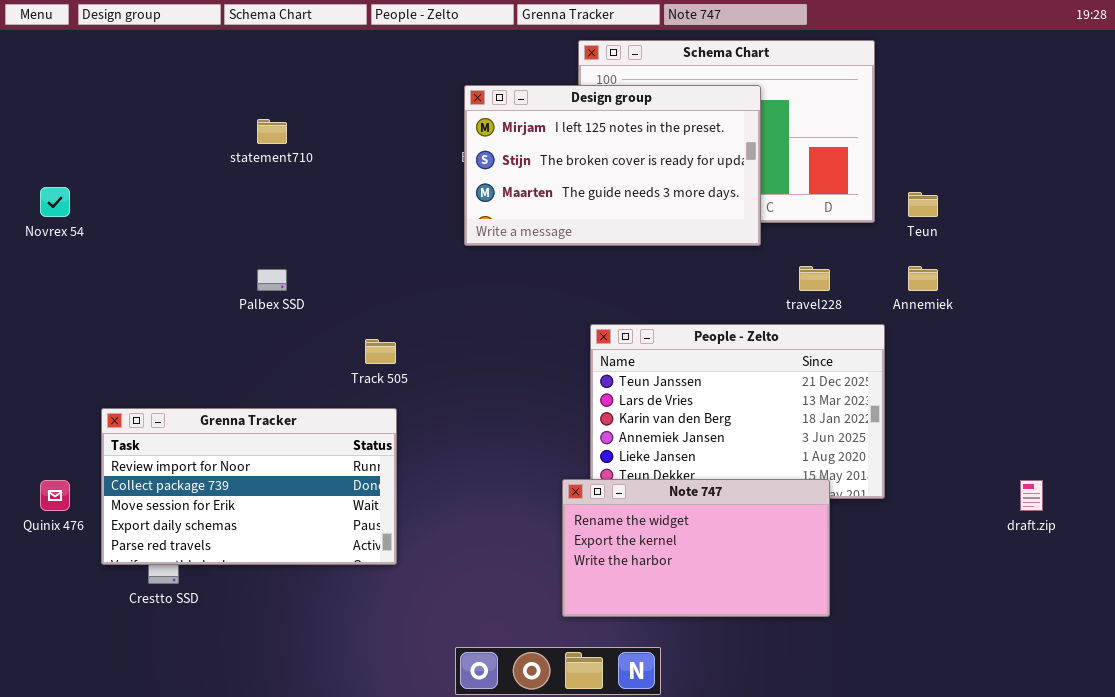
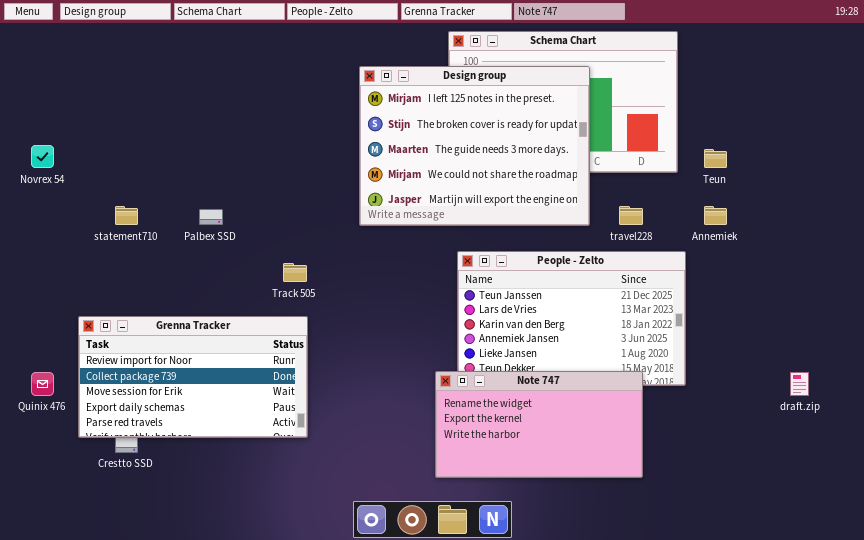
Design group: [464,85,761,246] -> [359,66,590,226], resized
statement710: [257,119,287,144] -> [115,206,138,225], moved

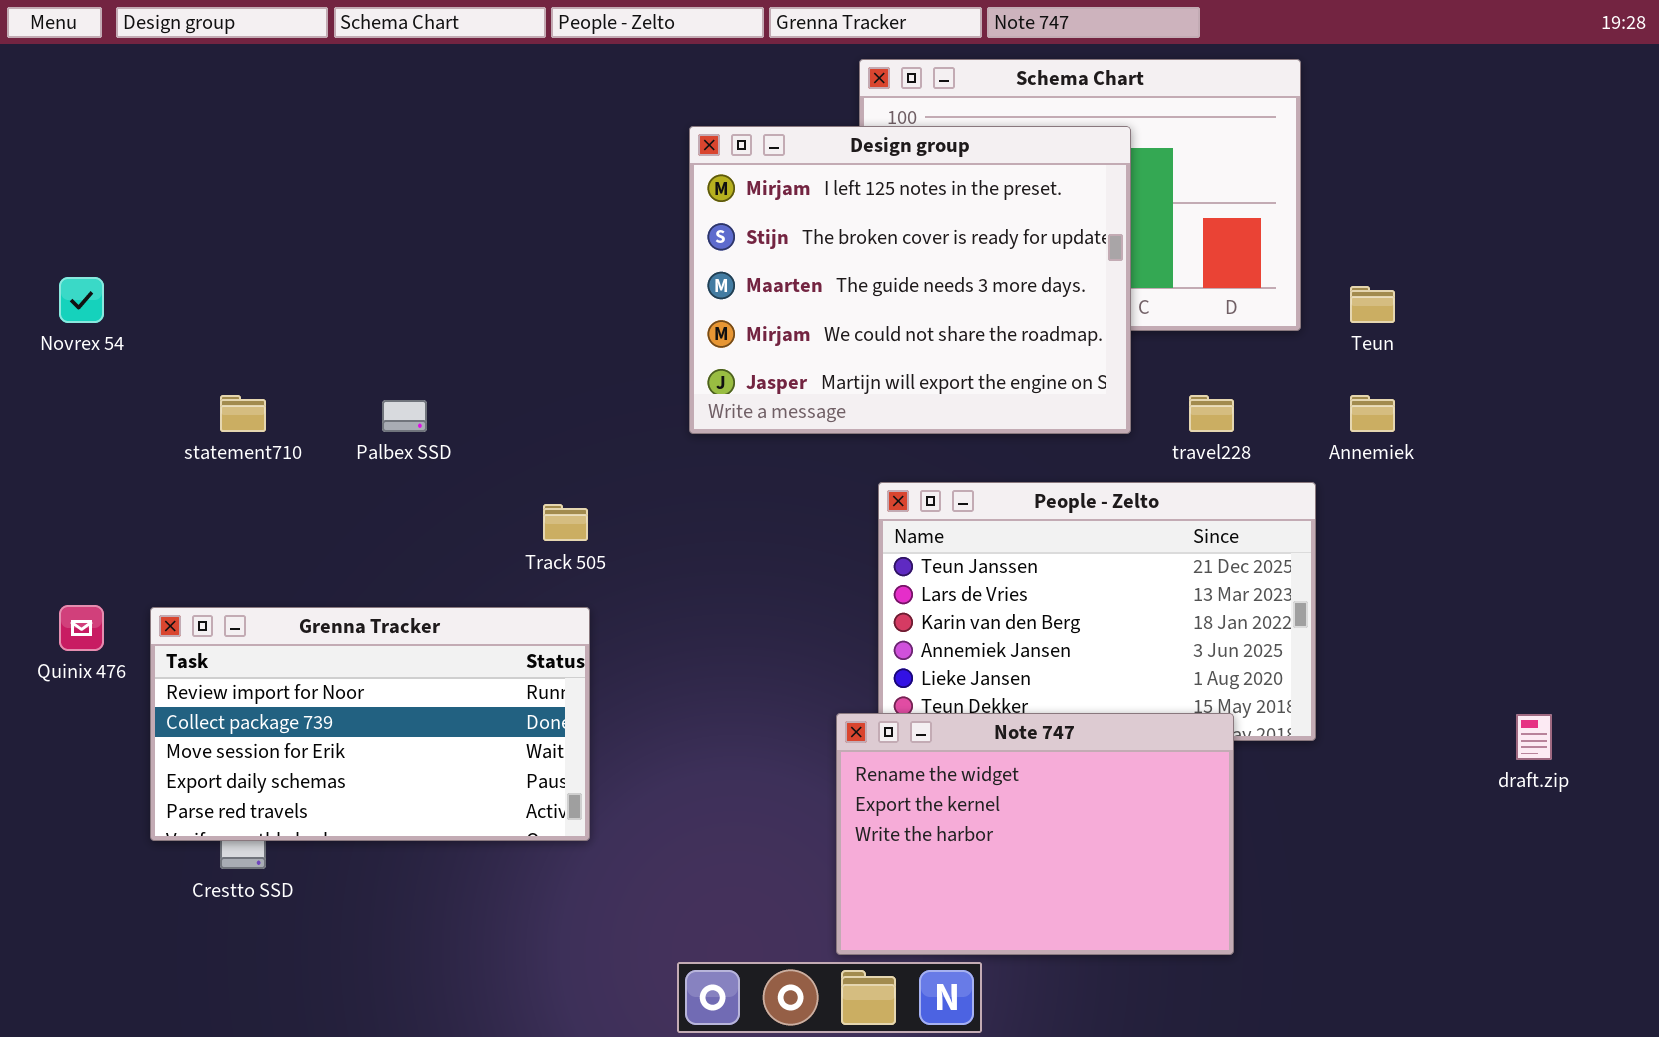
Note 747: [435,371,643,478] -> [836,713,1234,955], resized
Quinix 476: [31,372,54,396] -> [59,605,104,651], moved

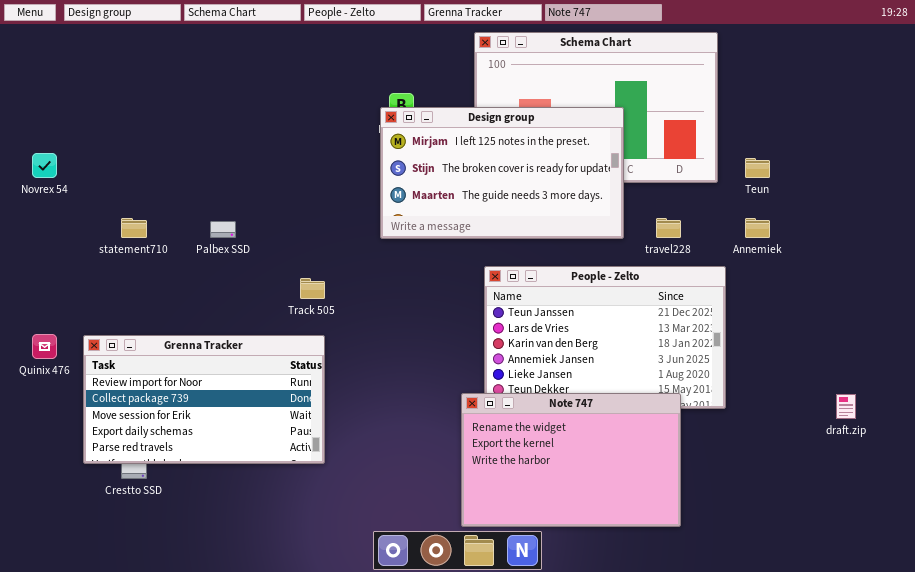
Design group: [689,126,1131,434] -> [380,107,624,239], resized

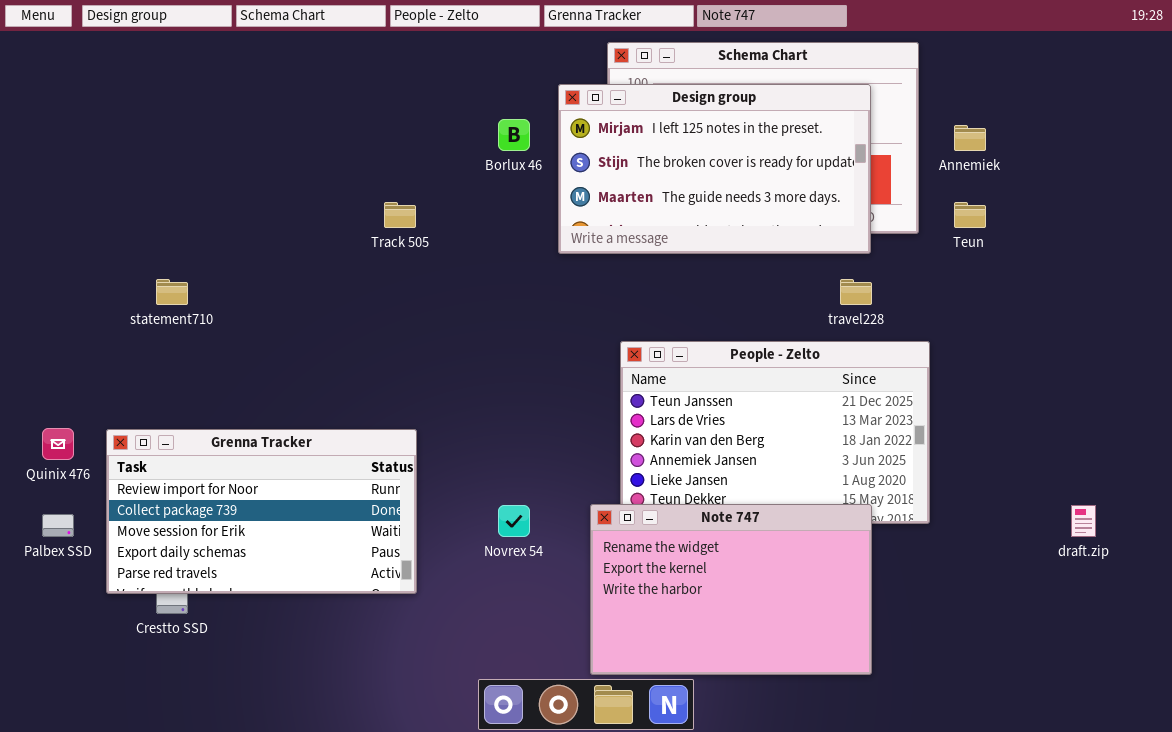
Design group: [380,107,624,239] -> [558,84,871,254], moved
Novrex 54: [32,153,57,178] -> [498,505,530,537], moved
Annemiek: [745,218,770,238] -> [954,125,986,151], moved
Palbex SSD: [210,221,236,238] -> [42,514,74,537], moved
Track 505: [300,278,325,299] -> [384,202,416,228], moved

